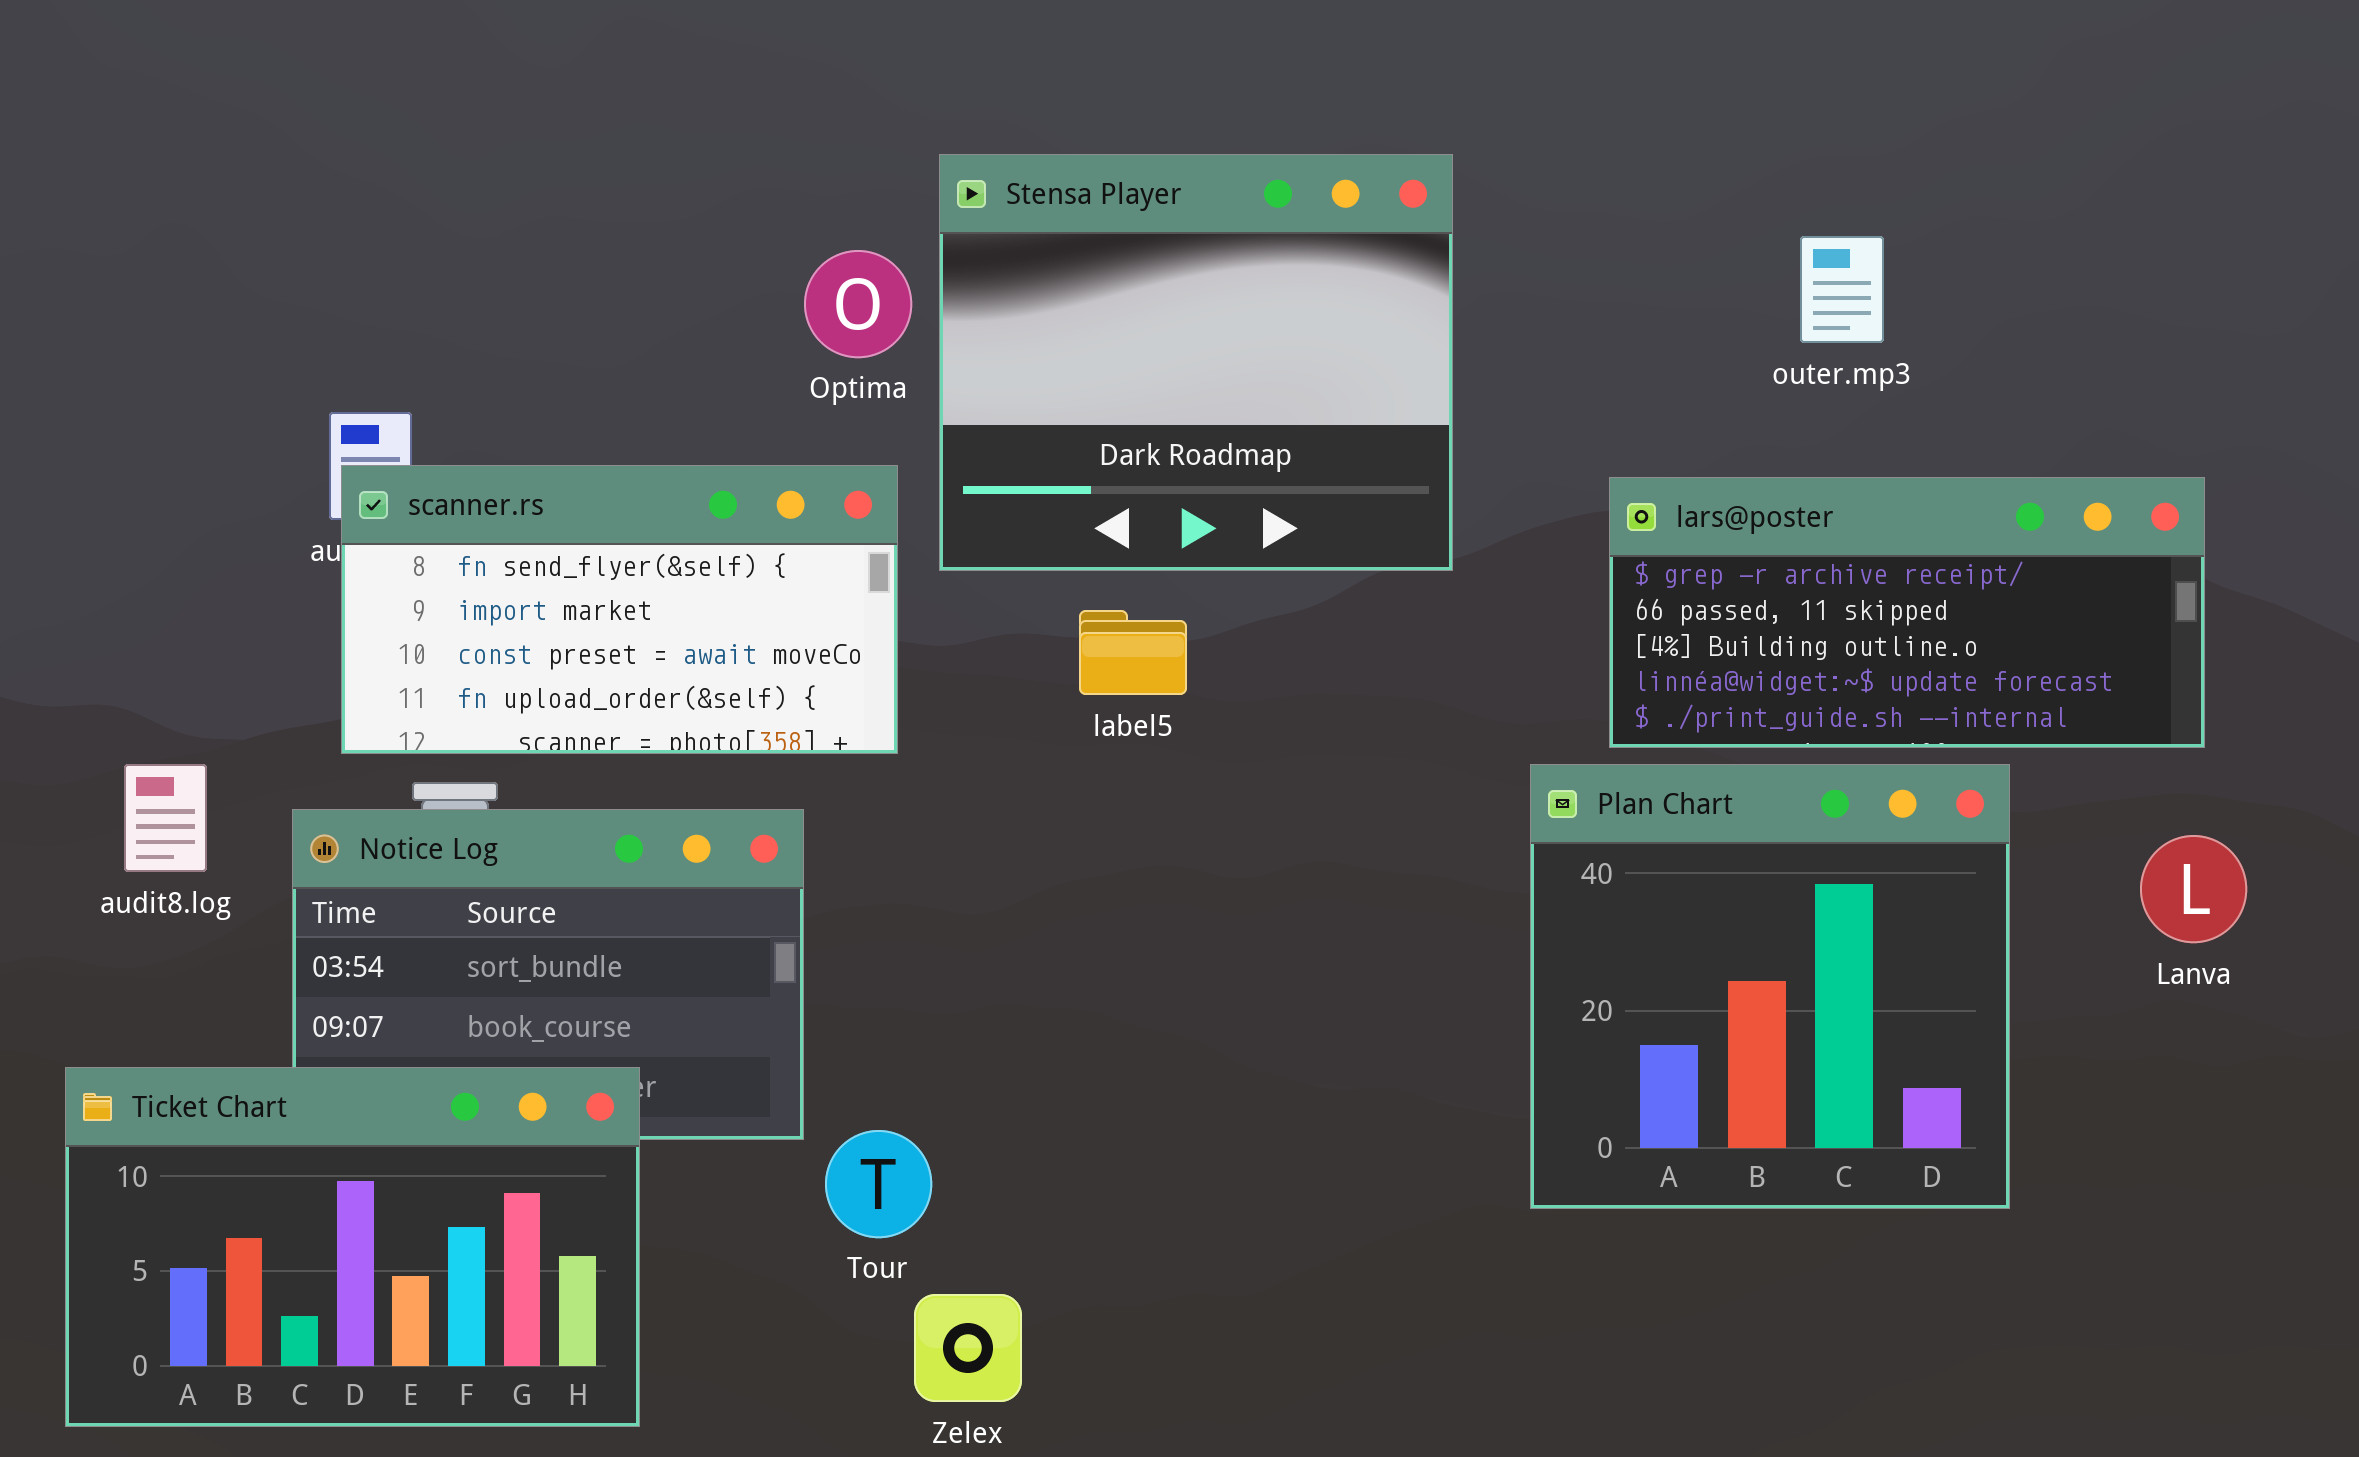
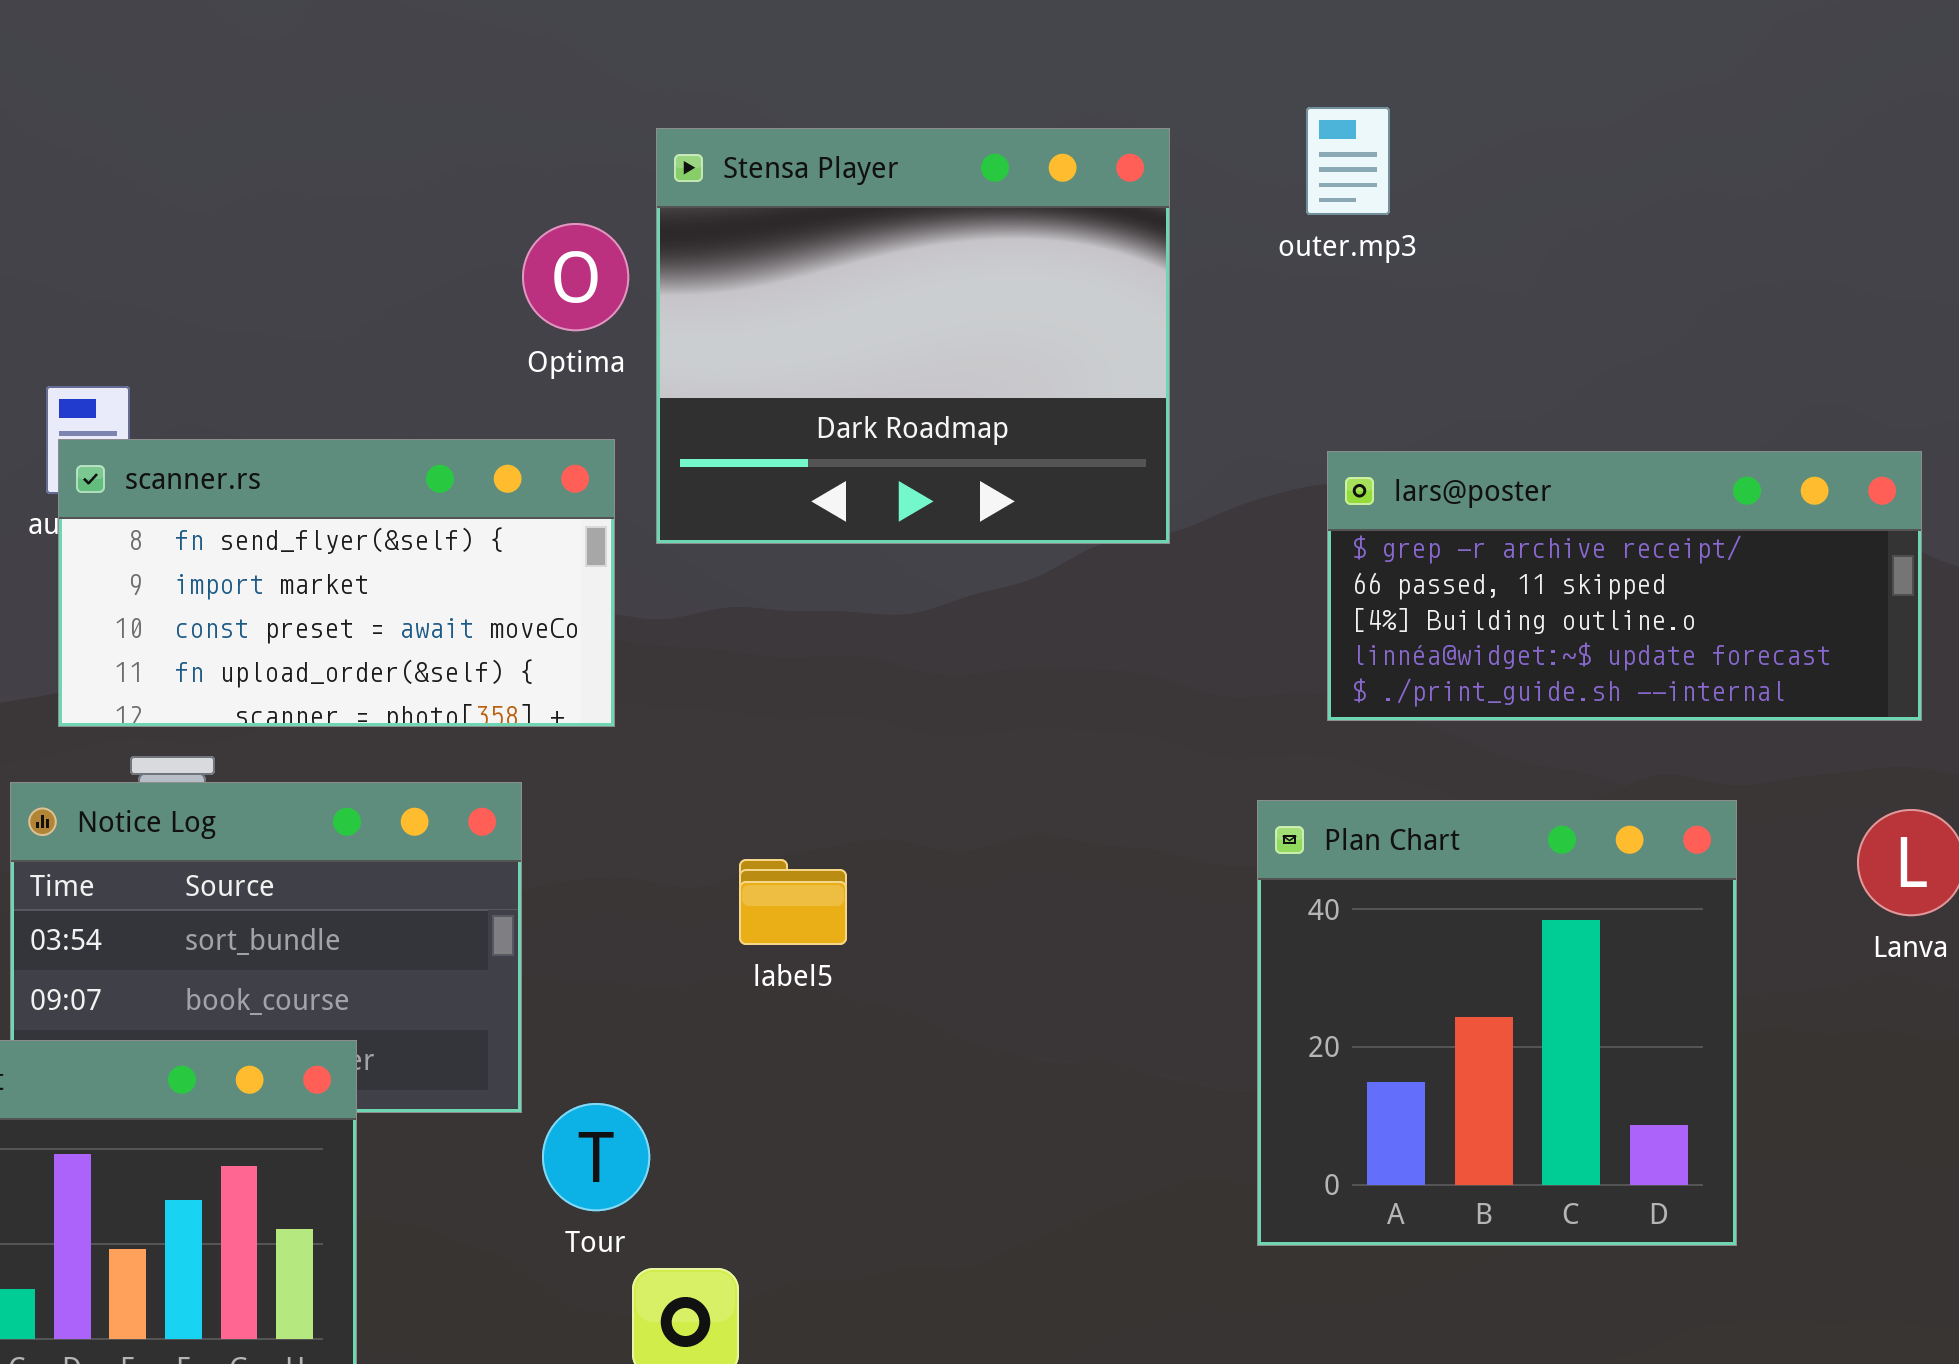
outer.mp3: [1800,236,1884,343] -> [1306,107,1390,215], moved
label5: [1079,610,1187,695] -> [739,859,847,945], moved
Plan Chart: [1530,764,2010,1209] -> [1257,800,1737,1246], moved

